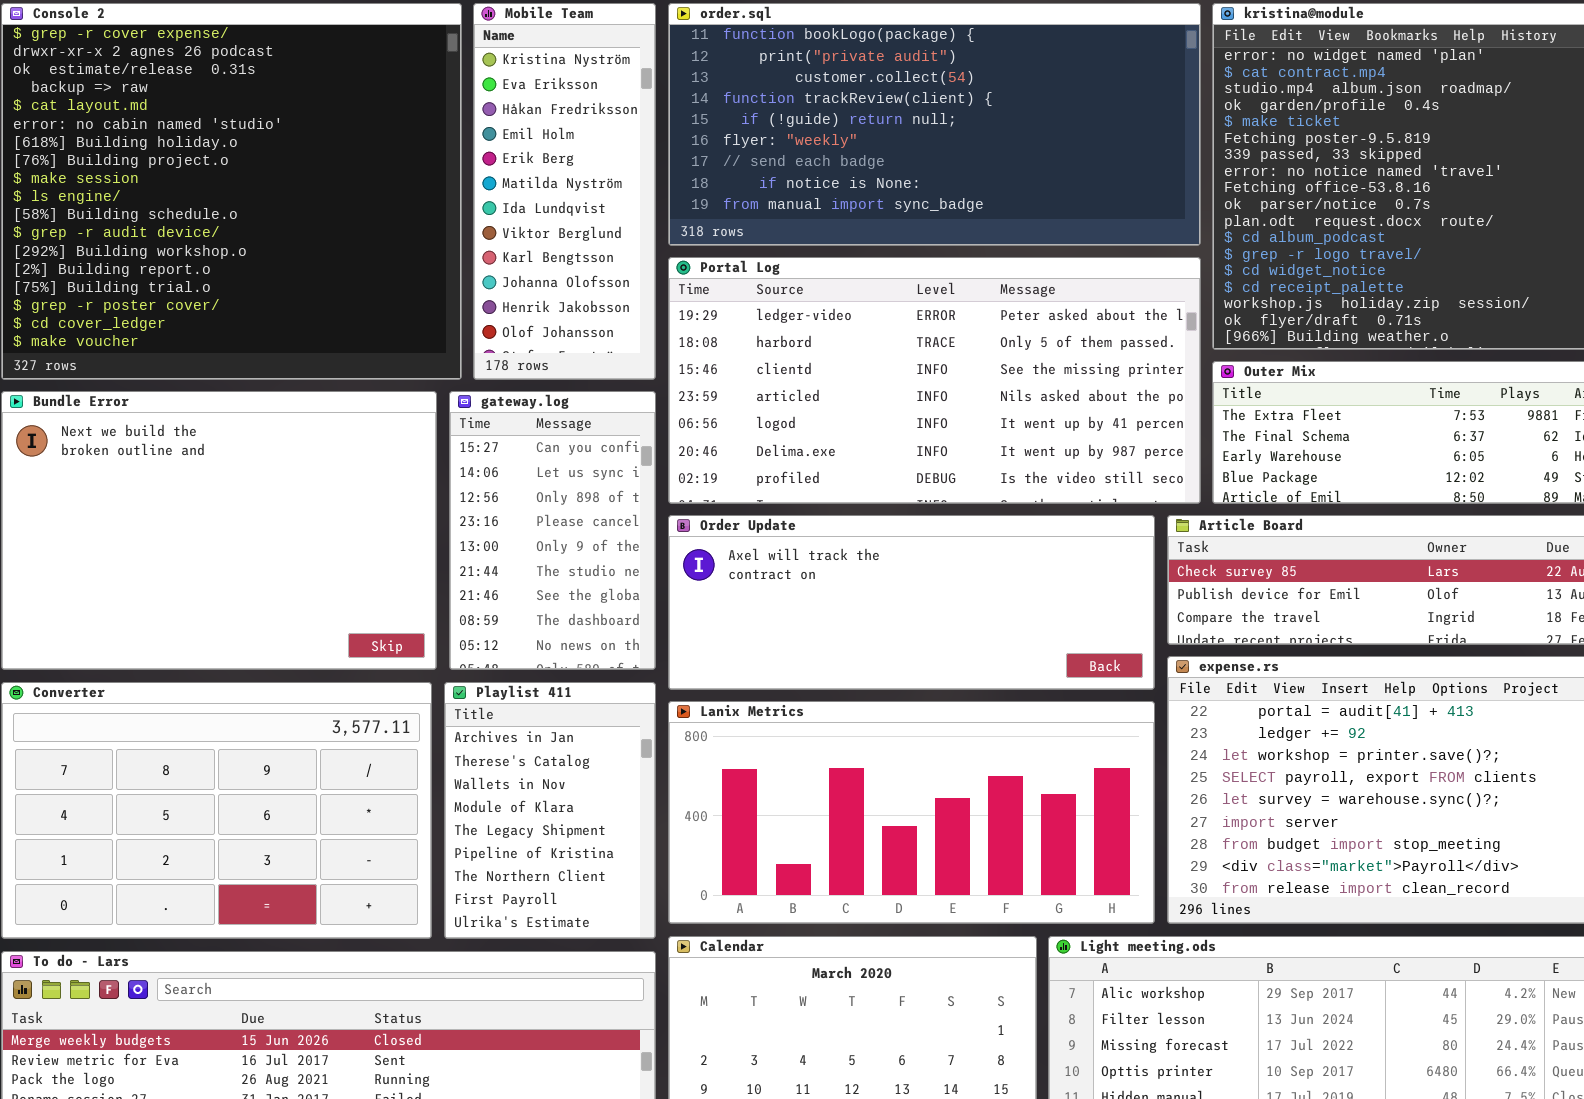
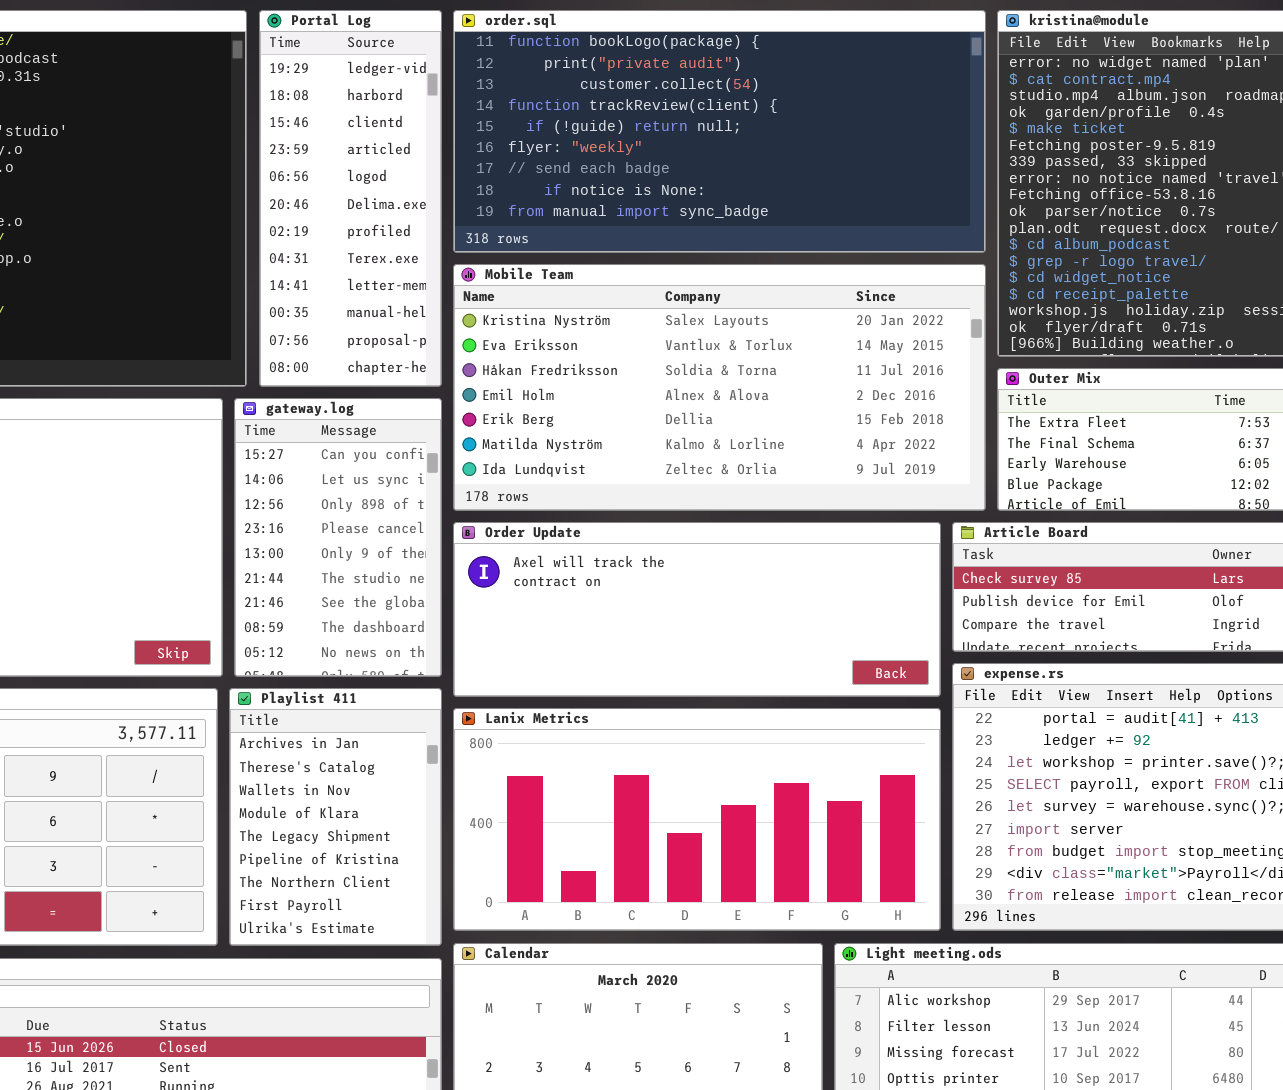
Mobile Team: [473,3,656,380] -> [453,264,986,511], moved, resized
Portal Log: [668,257,1201,504] -> [259,10,442,387], moved, resized

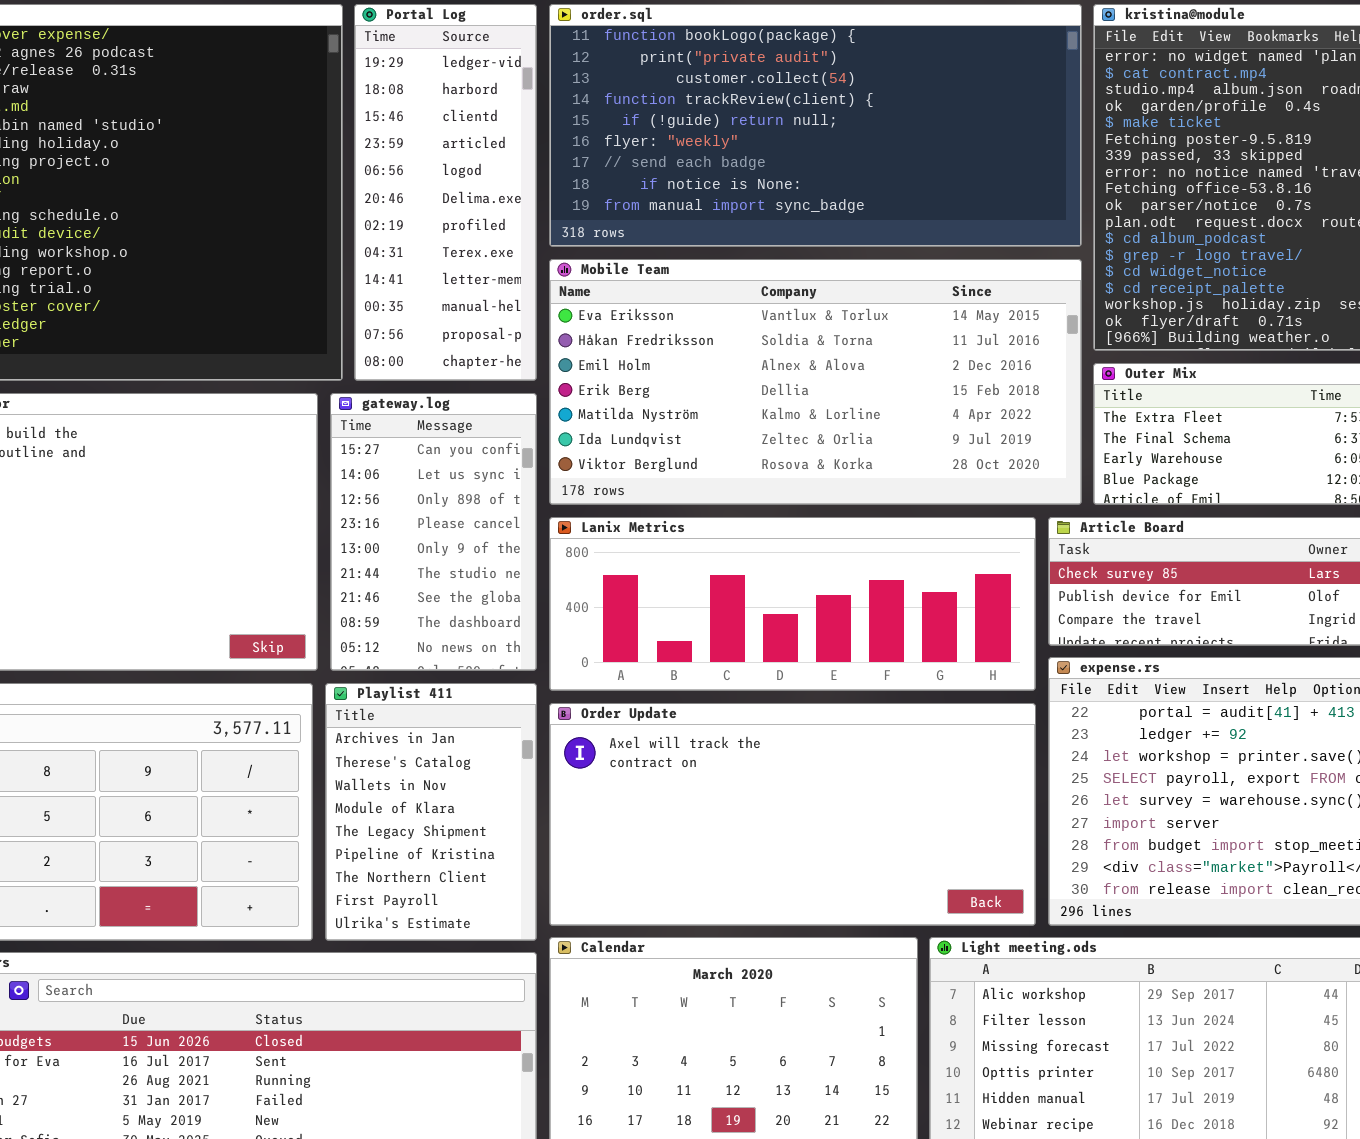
Mobile Team: [453,264,986,511] -> [549,259,1082,505], scrolled down 1 row
Order Update: [453,522,941,697] -> [549,703,1036,926], moved, resized
Lanix Metrics: [453,708,941,931] -> [549,517,1036,691], moved, resized

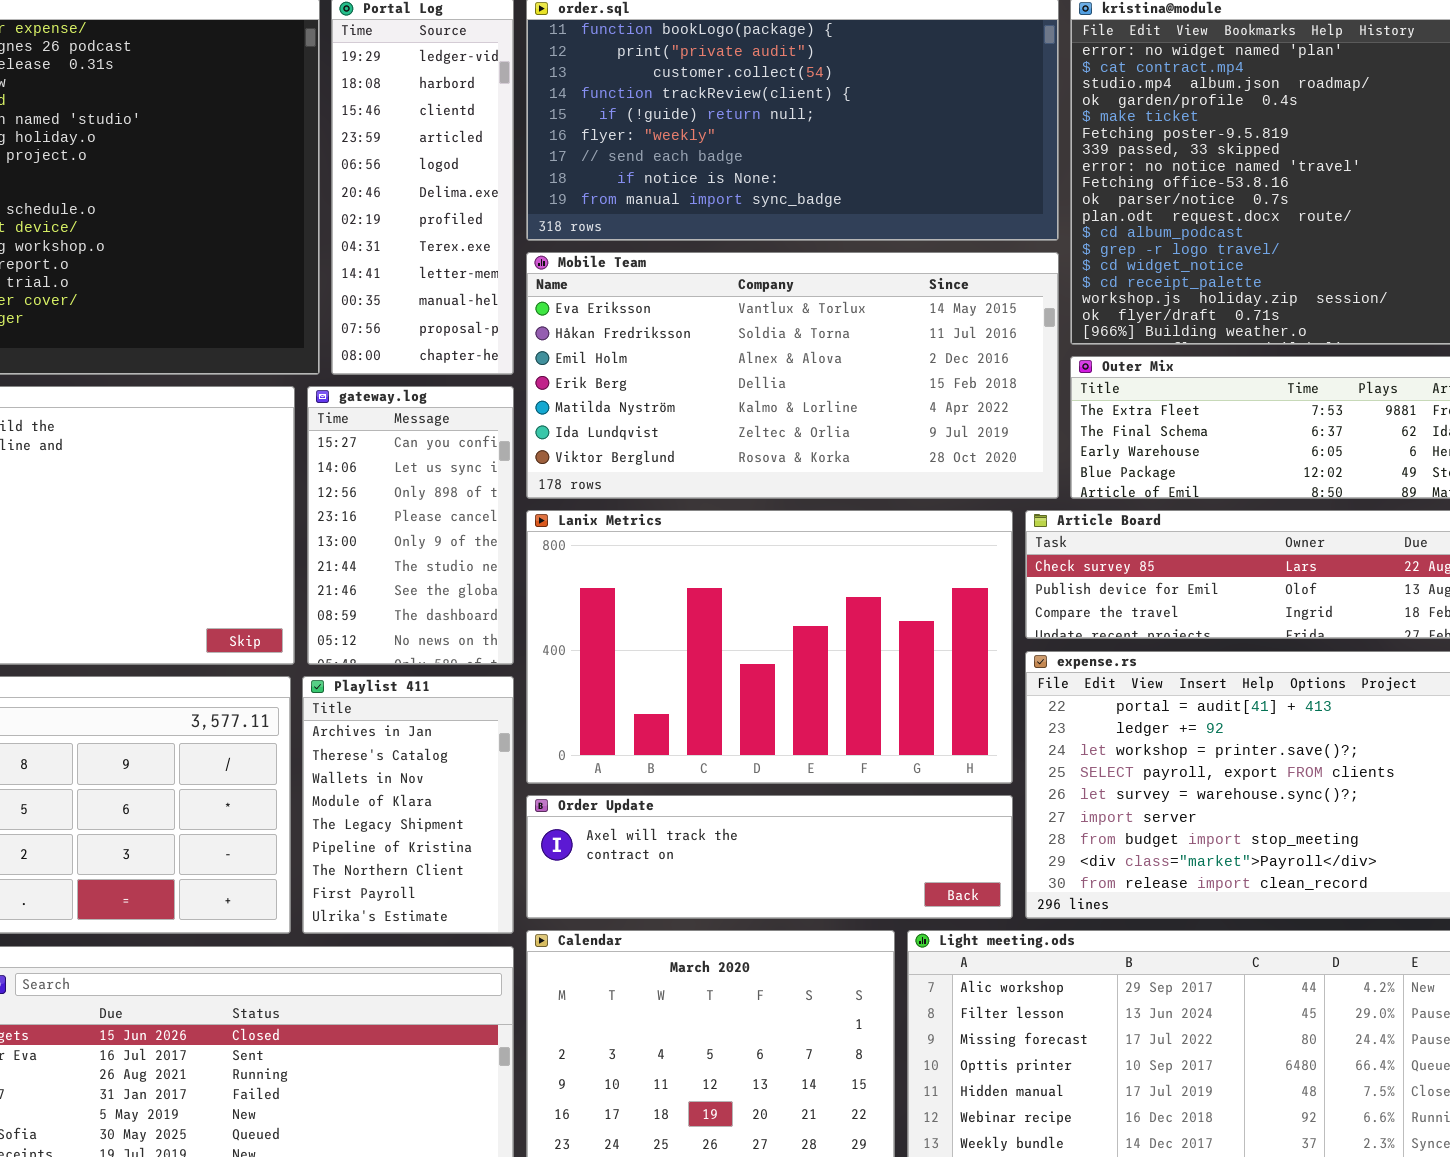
Lanix Metrics: [549,517,1036,691] -> [526,510,1013,784], resized
Order Update: [549,703,1036,926] -> [526,795,1013,919], resized

